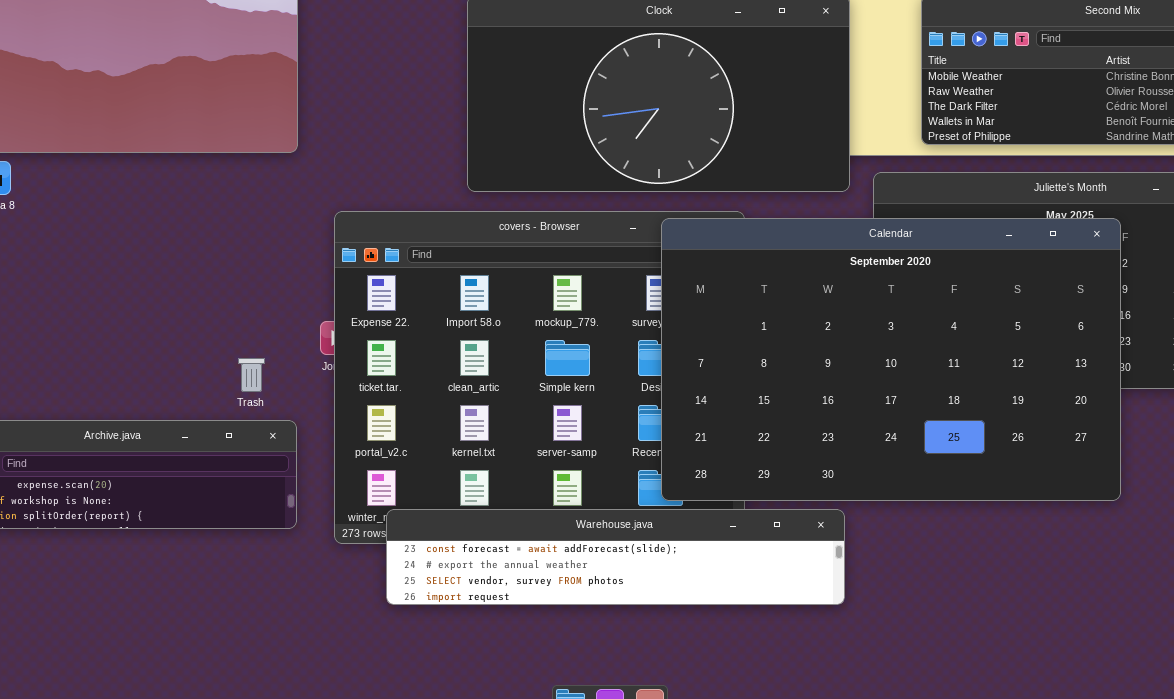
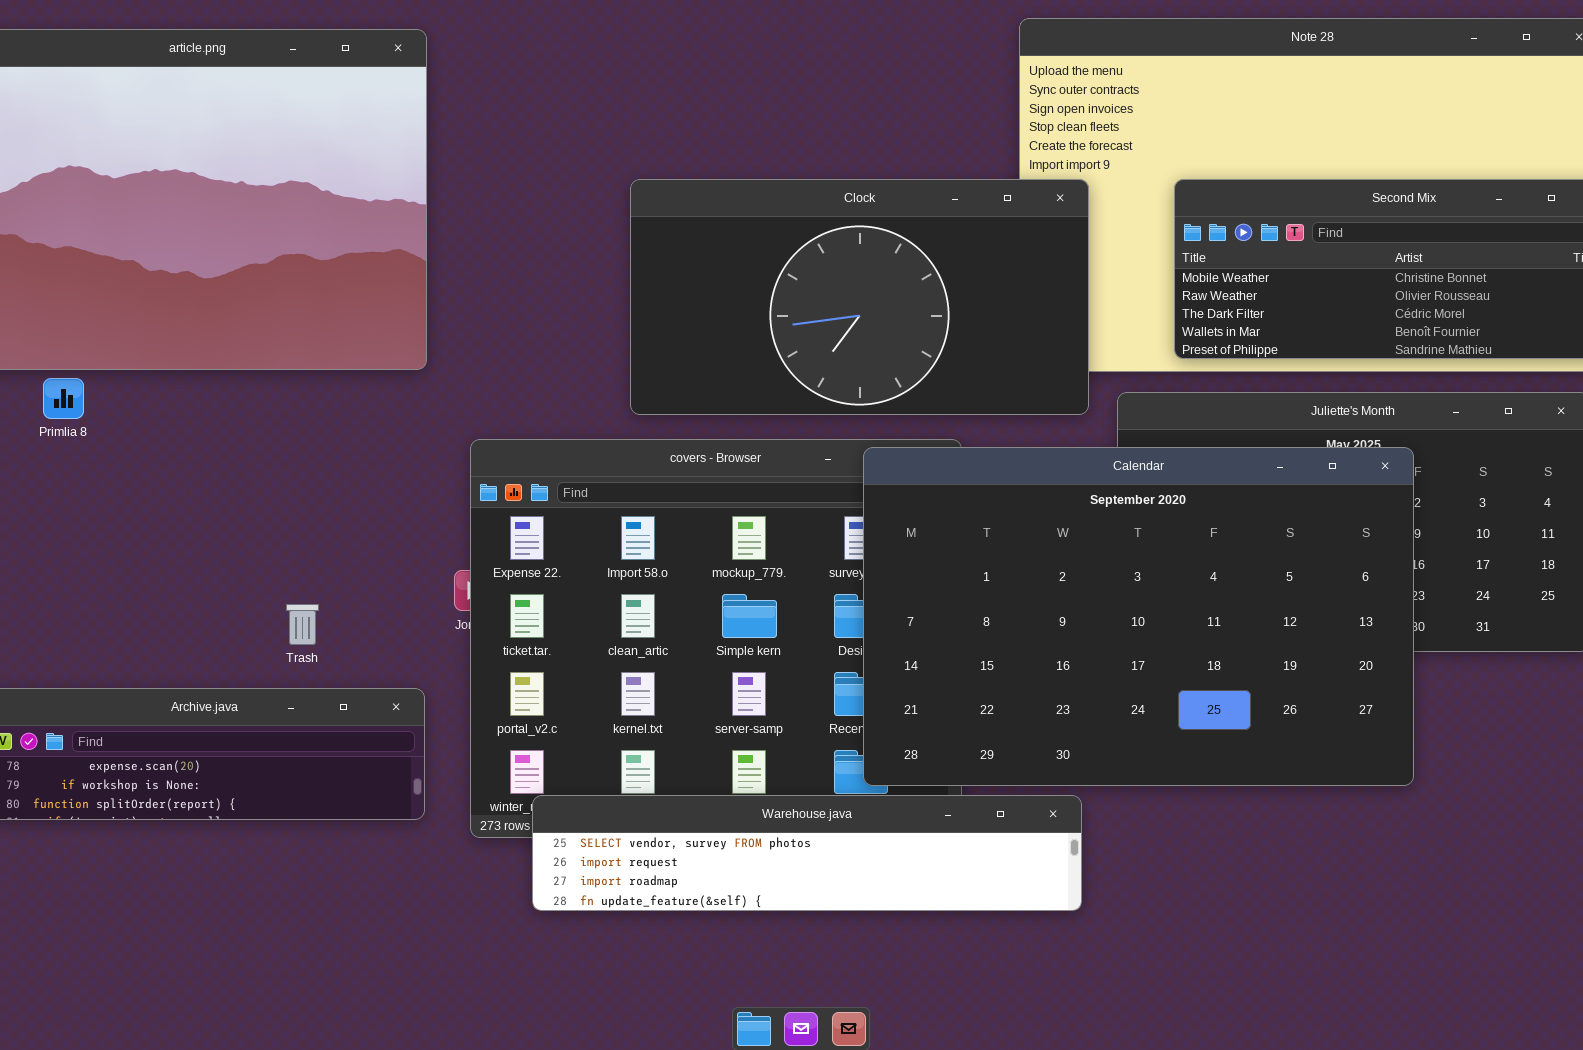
Trash: [238,358,265,392] -> [286,604,319,645], moved
Warehouse.java: [386,509,845,605] -> [532,795,1082,911], scrolled down 2 rows

